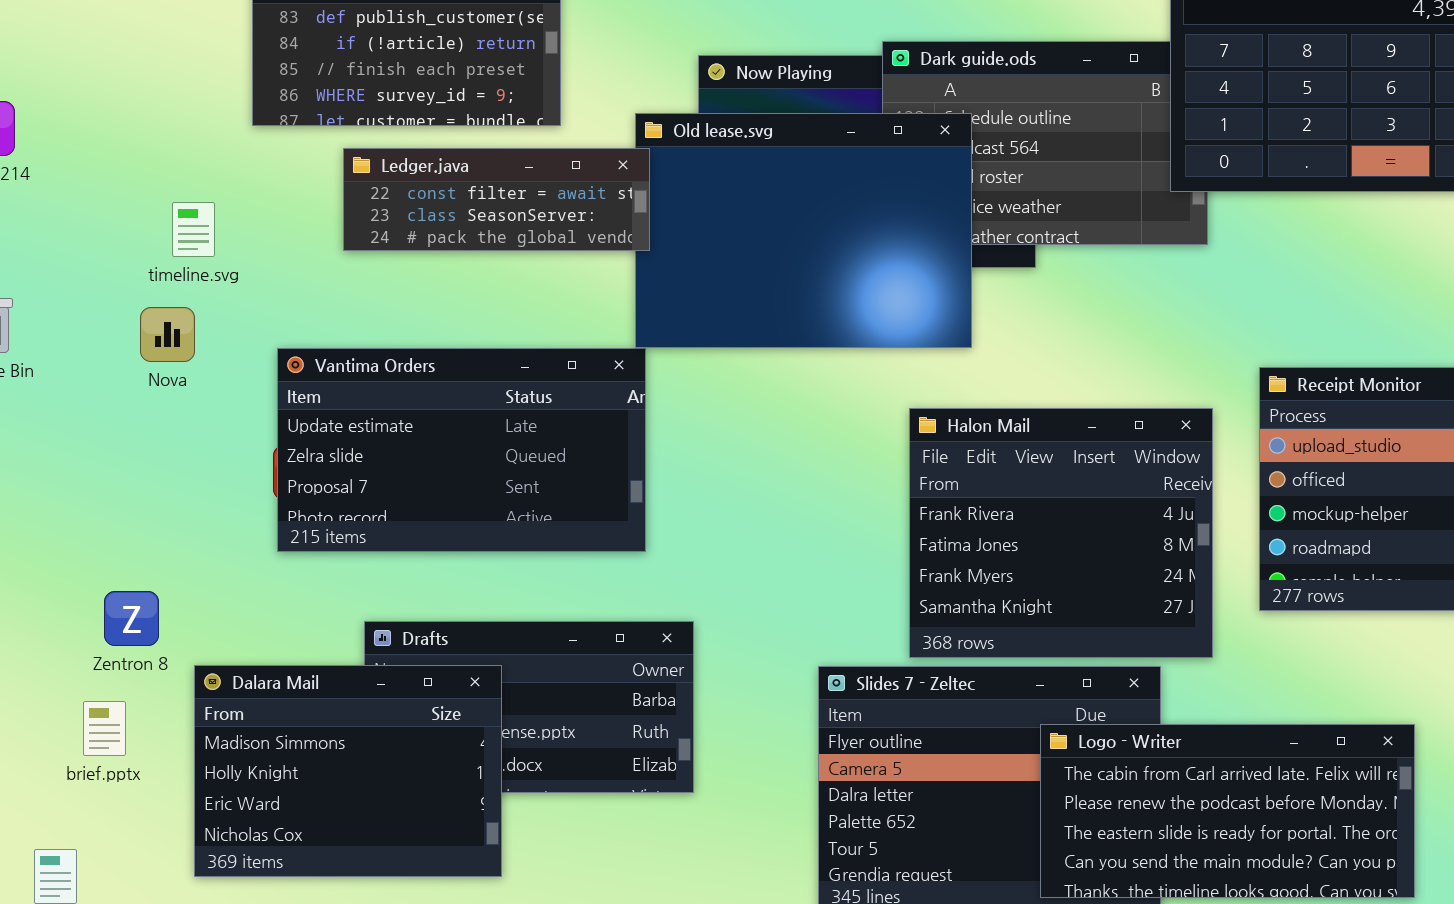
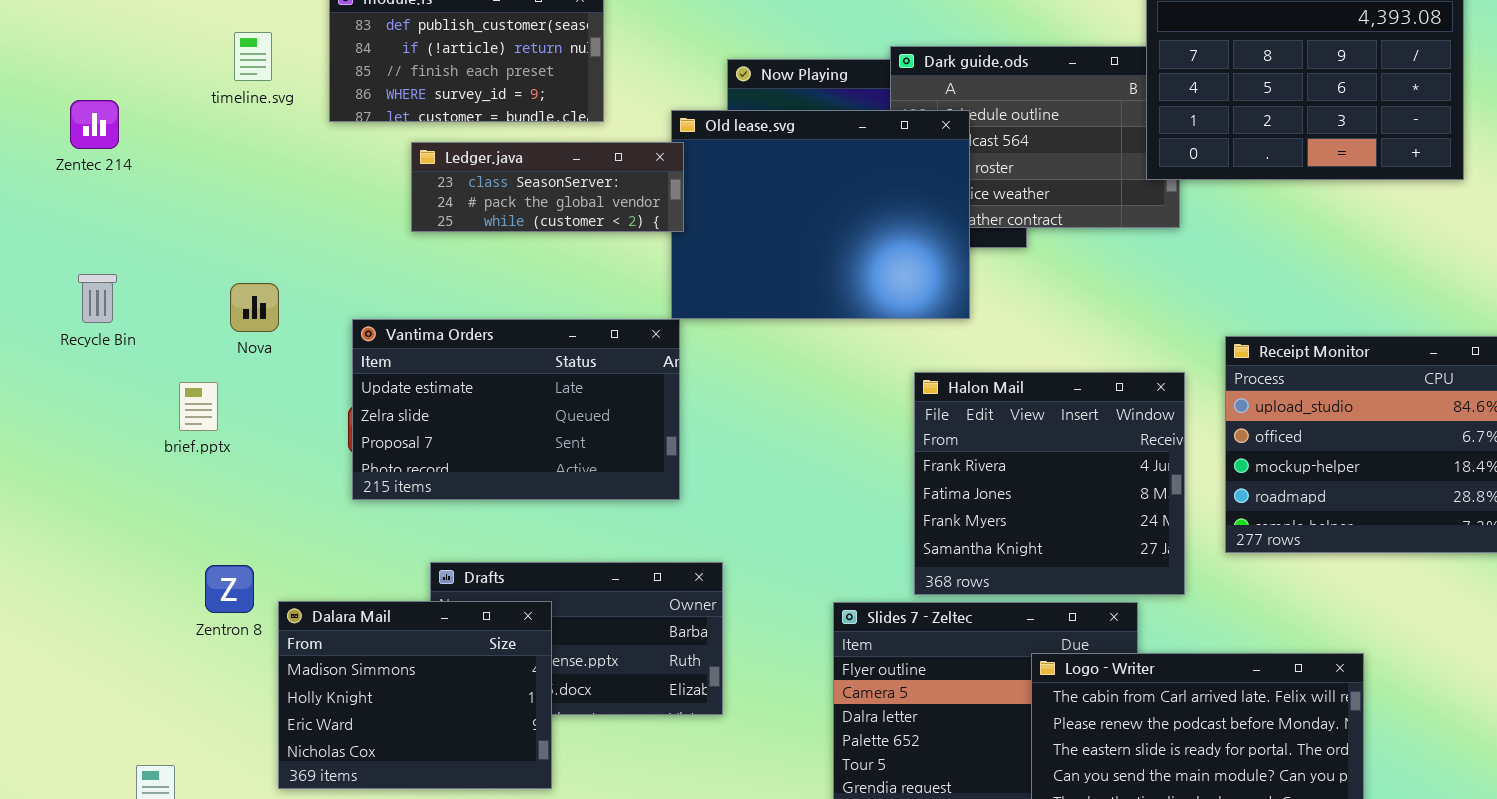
Ledger.java: [343,148,650,251] -> [411,142,684,232], scrolled down 1 row
timeline.svg: [172,202,215,257] -> [234,32,272,81], moved
Zentron 8: [104,591,159,646] -> [205,565,254,613], moved
brief.pptx: [83,701,126,756] -> [179,382,218,431], moved

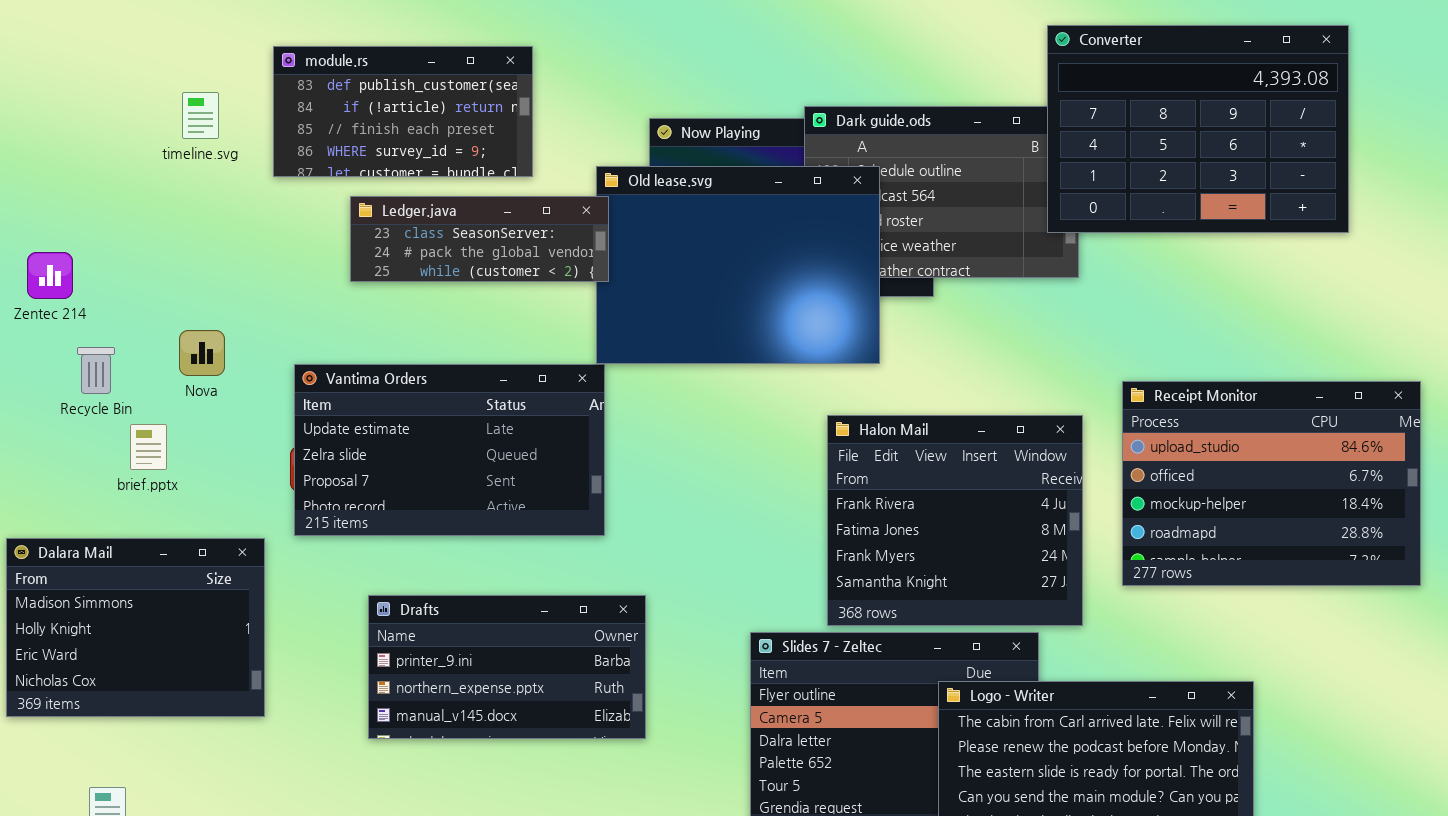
Zentec 214: [70,100,119,149] -> [27,252,73,299], moved
Recycle Bin: [78,274,117,323] -> [77,347,115,394], moved
Dalara Mail: [278,601,552,789] -> [6,538,265,717], moved

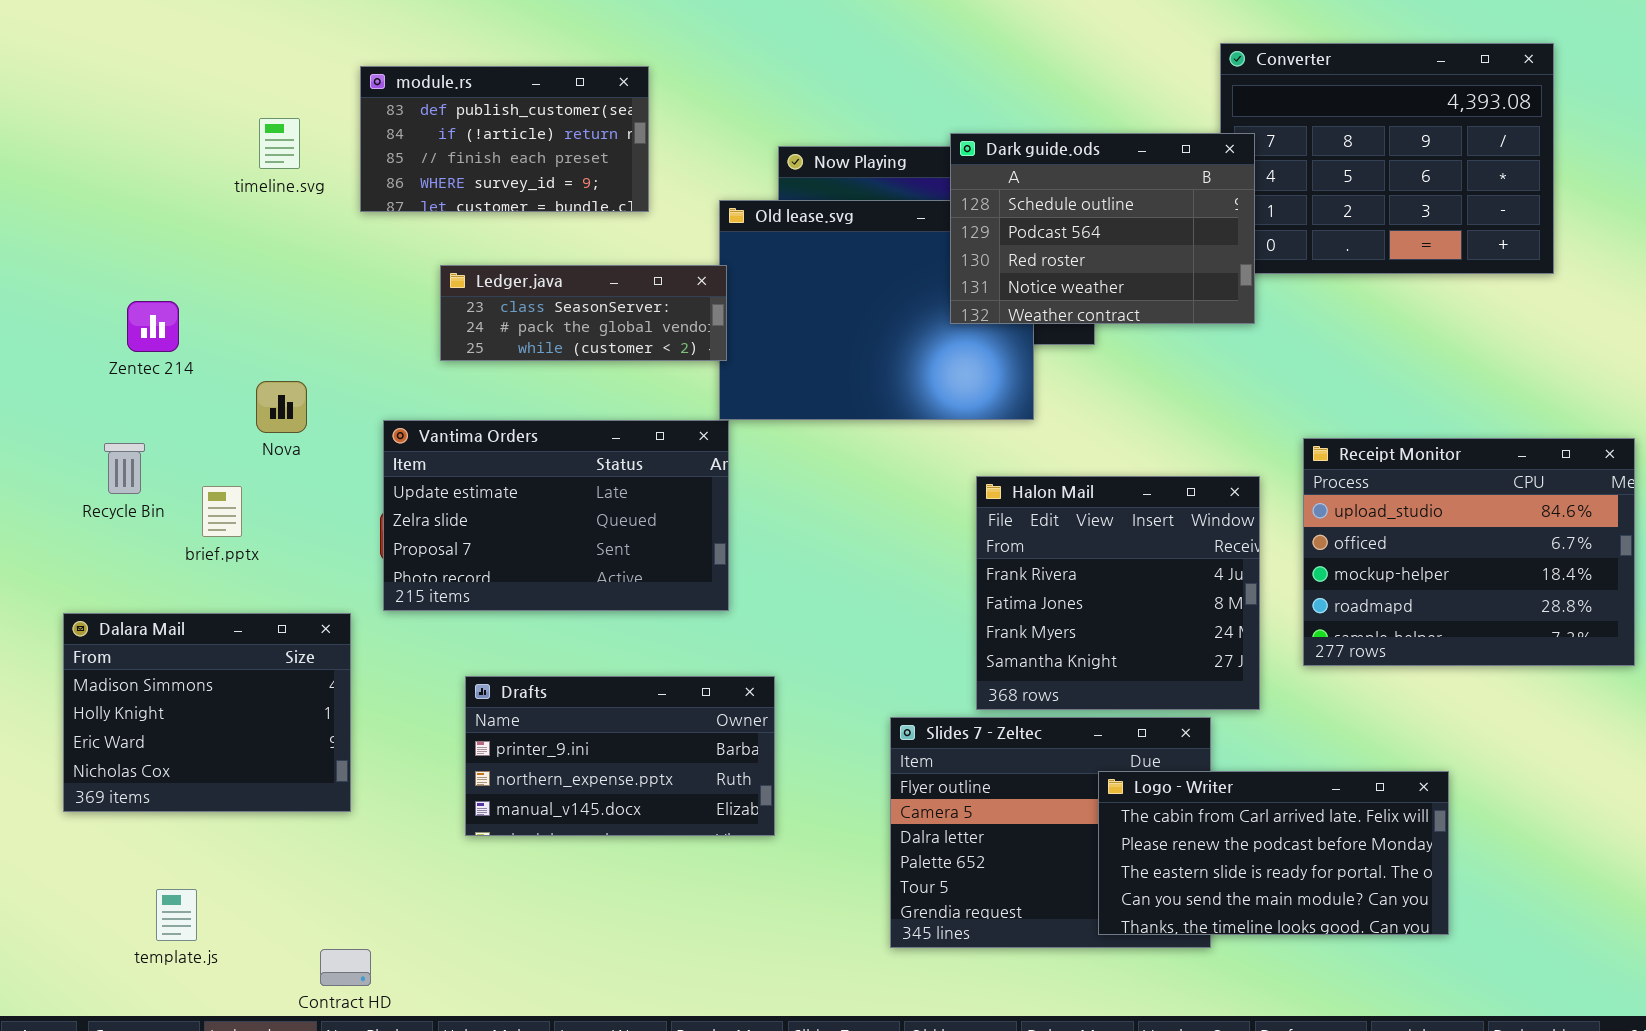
Dark guide.ods: [804,106,1079,278] -> [950,133,1255,324], raised
Ledger.java: [350,196,609,282] -> [440,265,727,361], moved
Zentec 214: [27,252,73,299] -> [127,301,179,352], moved
Recycle Bin: [77,347,115,394] -> [104,443,145,494], moved

